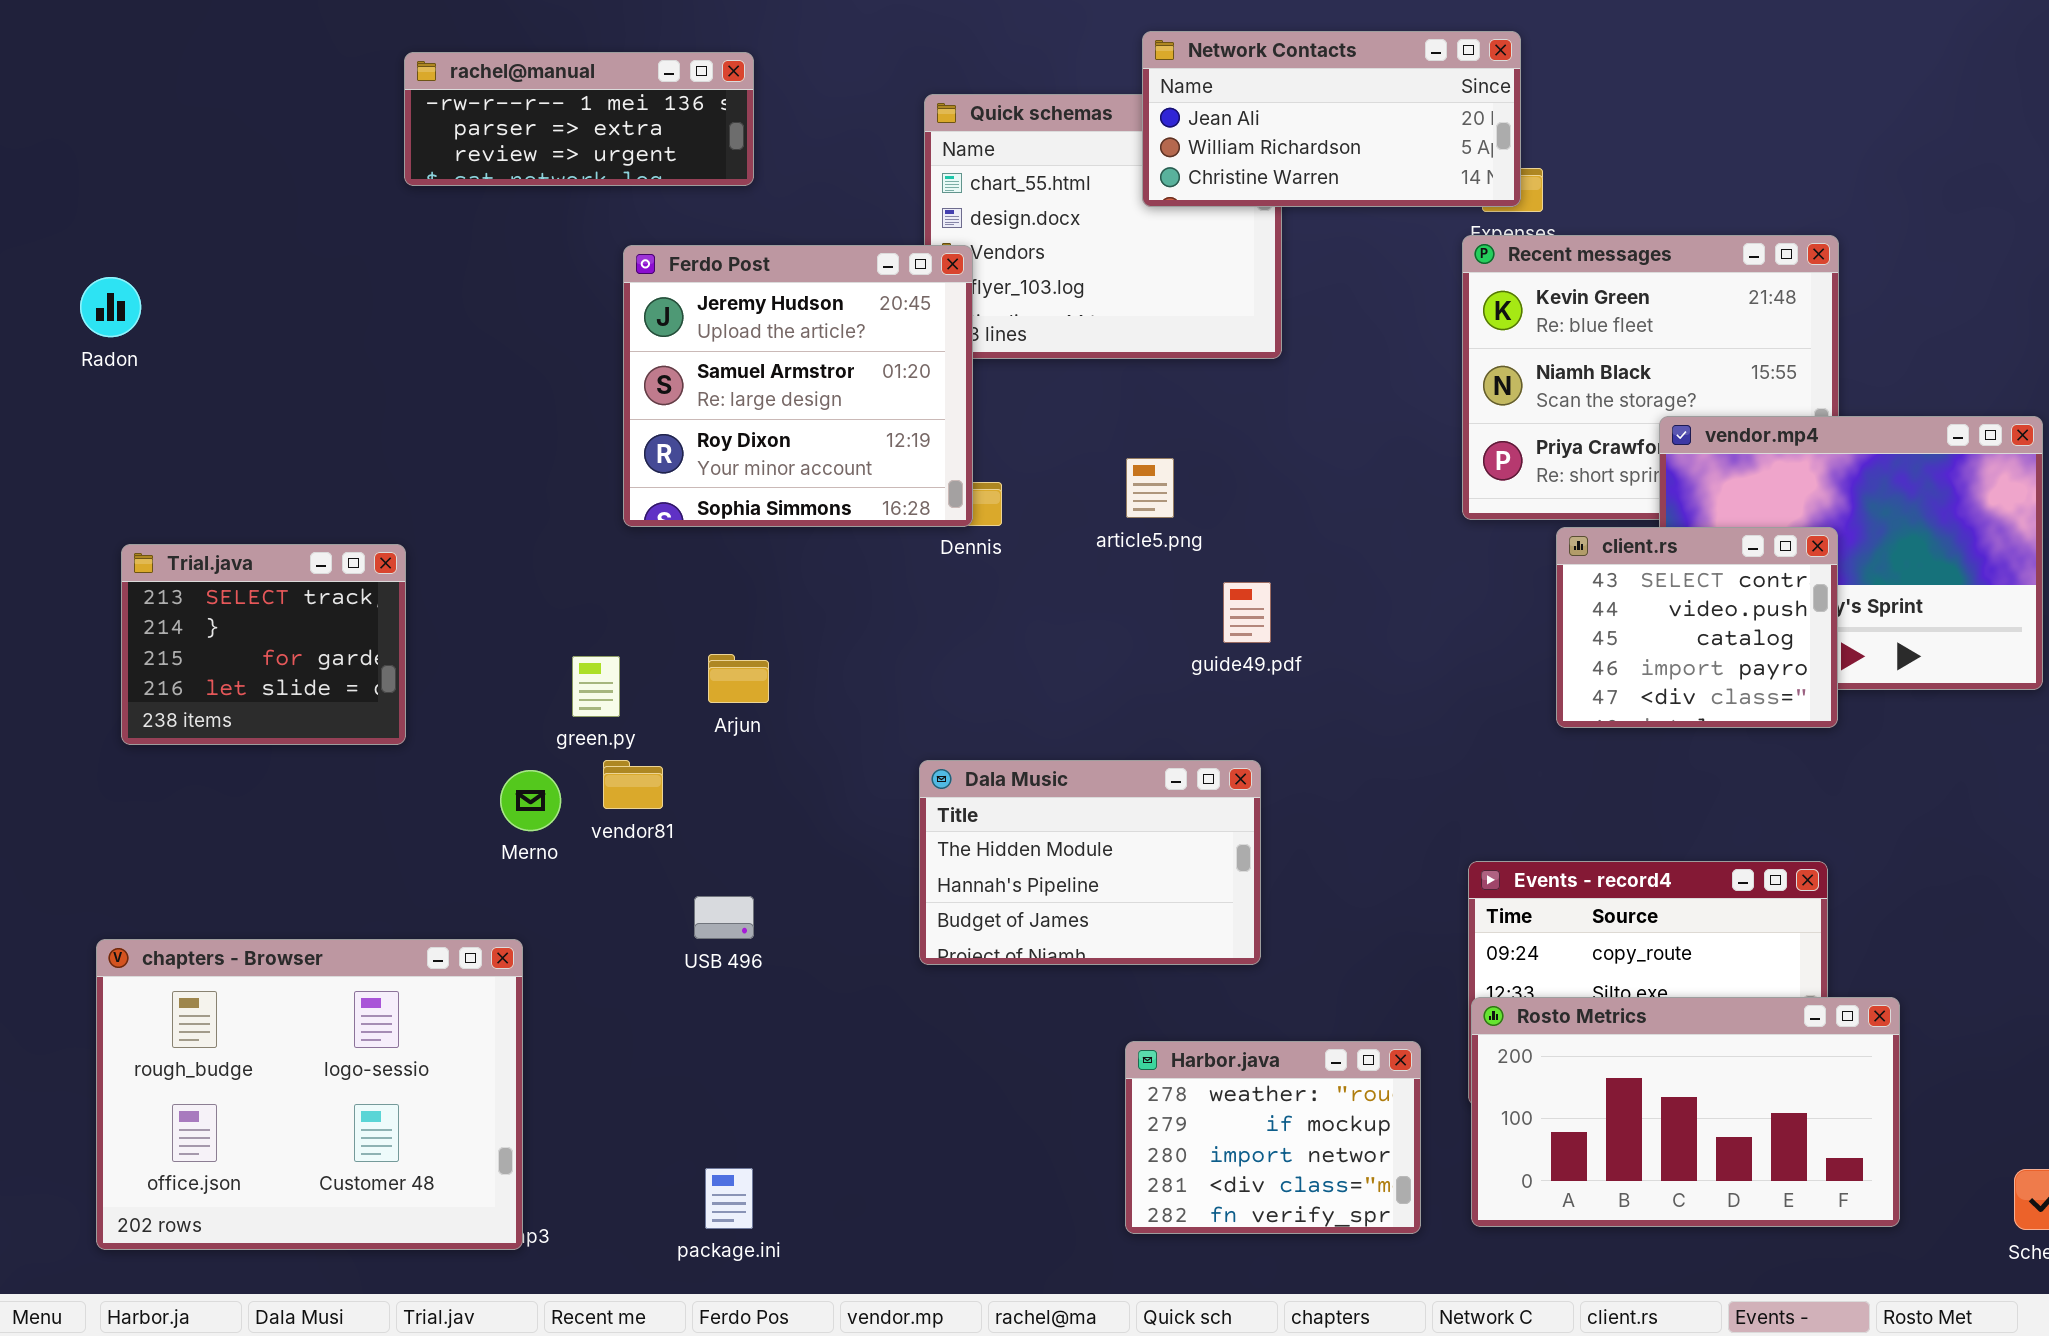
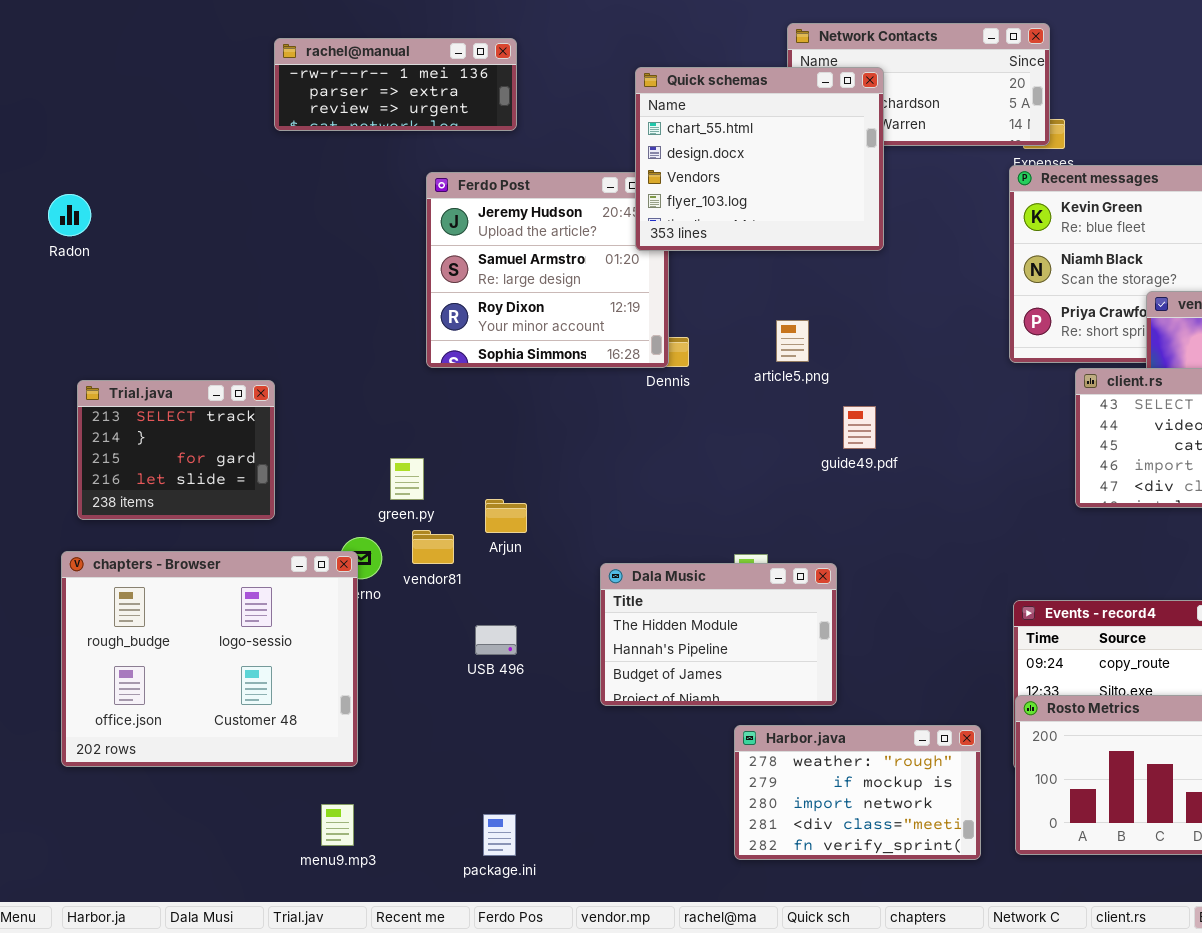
Quick schemas: [924,94,1282,359] -> [635,67,884,251], raised
Arjun: [708,654,769,703] -> [485,499,527,533], moved
Dala Music: [919,760,1261,965] -> [600,563,837,706], moved
chapters - Browser: [96,939,523,1250] -> [61,551,358,767], moved
Harbor.java: [1125,1041,1421,1234] -> [734,725,981,860], resized

